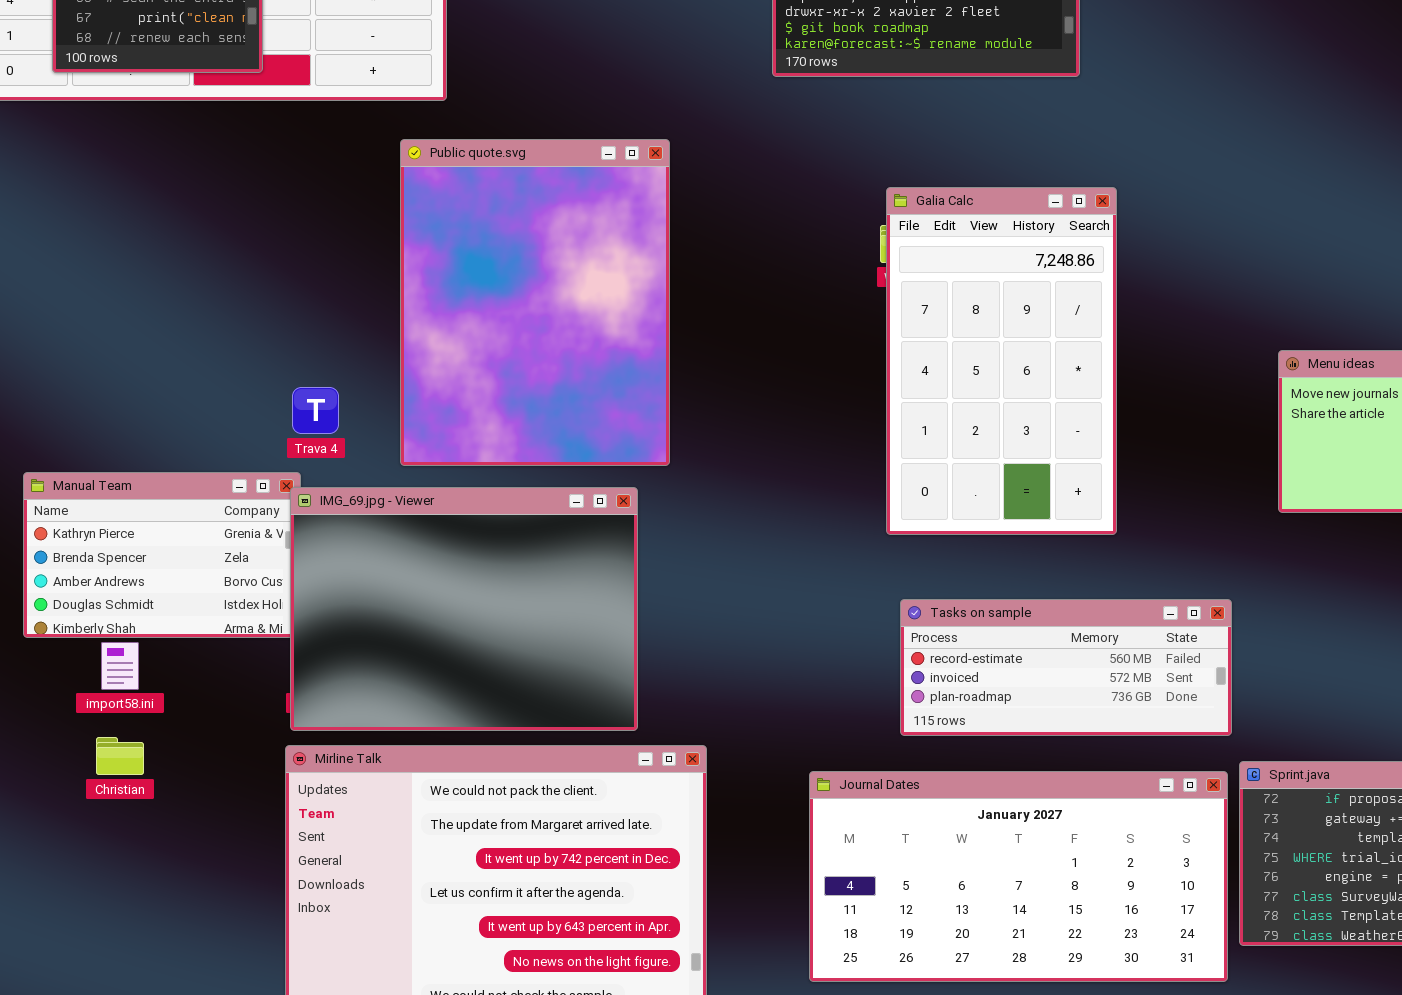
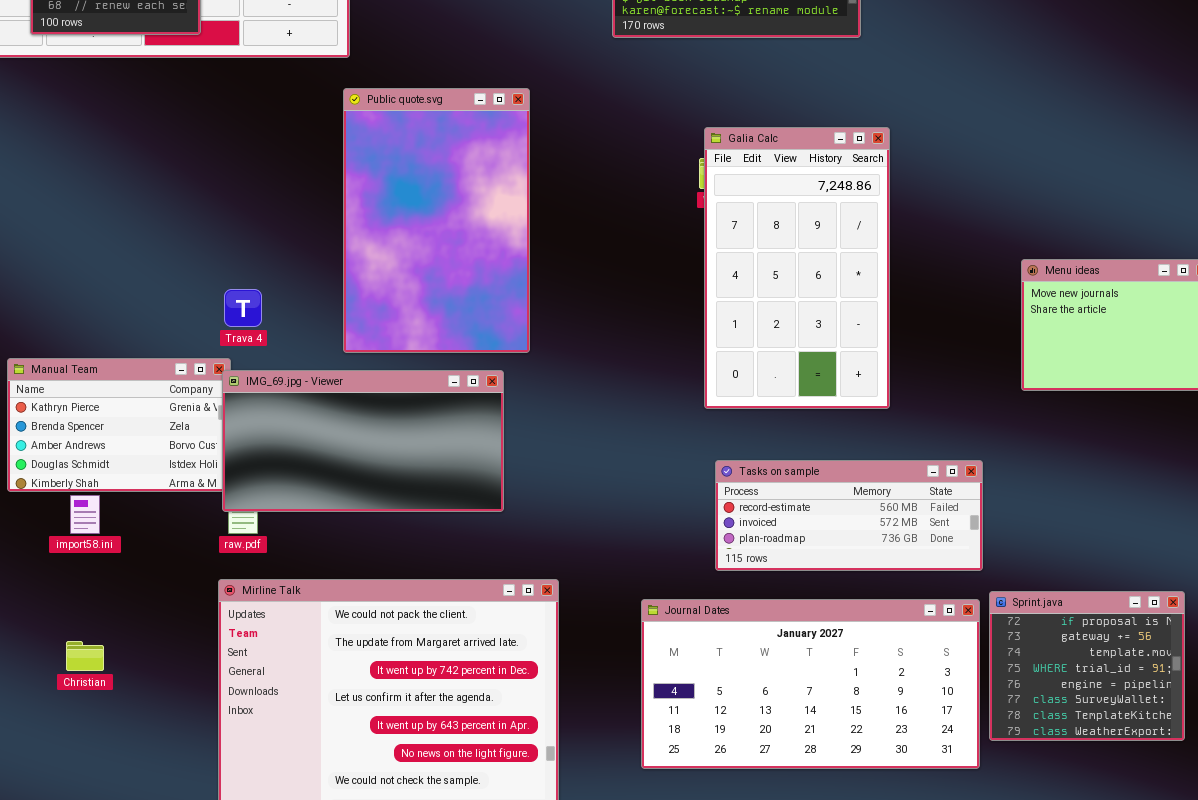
Public quote.svg: [400,139,670,466] -> [343,88,530,353], resized
IMG_69.jpg - Viewer: [290,487,638,731] -> [222,370,504,512], resized
Christian: [96,737,144,775] -> [66,641,104,671], moved

